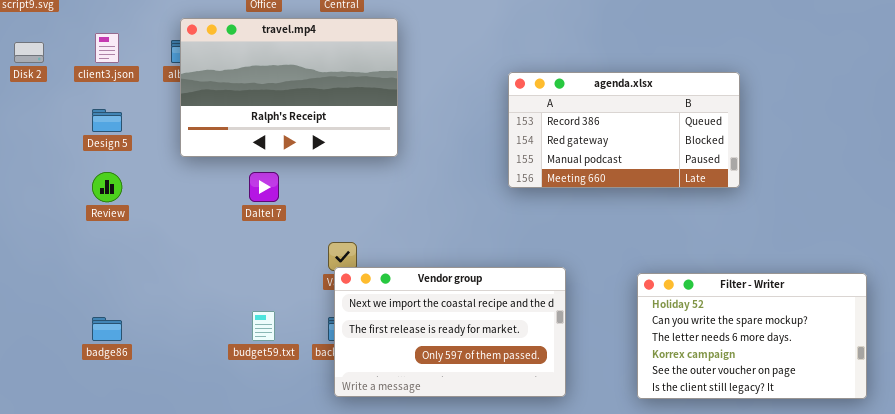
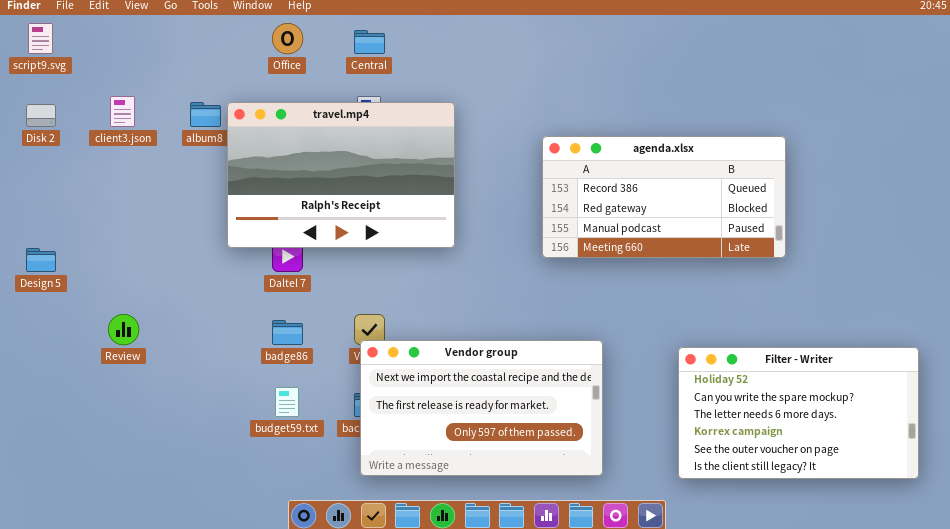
travel.mp4: [180,18,398,157] -> [227,102,455,248], moved
Design 5: [92,109,122,132] -> [26,248,56,272], moved
Review: [92,172,122,202] -> [108,314,139,345], moved
badge86: [92,317,122,341] -> [272,320,303,345], moved

